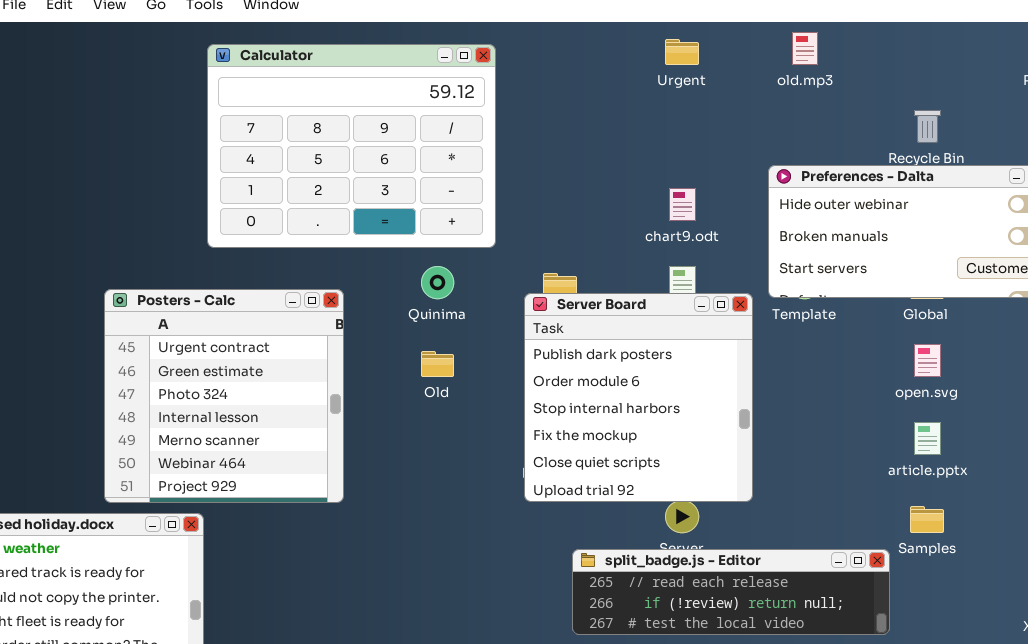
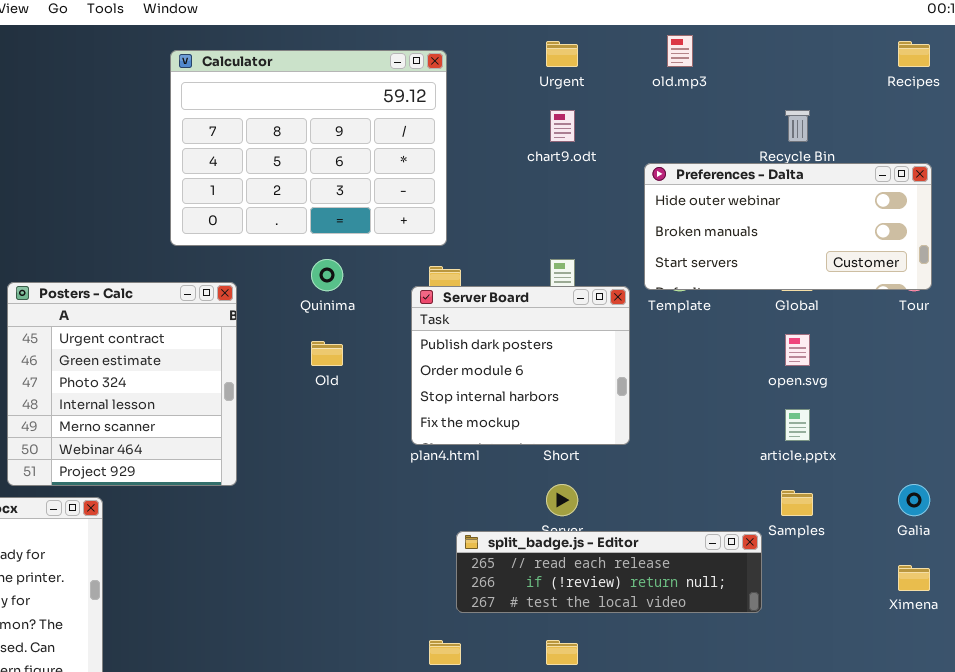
Calculator: [207,44,496,248] -> [170,50,447,246], moved
chart9.odt: [669,188,696,221] -> [550,110,575,142], moved
Server Board: [524,293,753,502] -> [411,286,630,445], resized

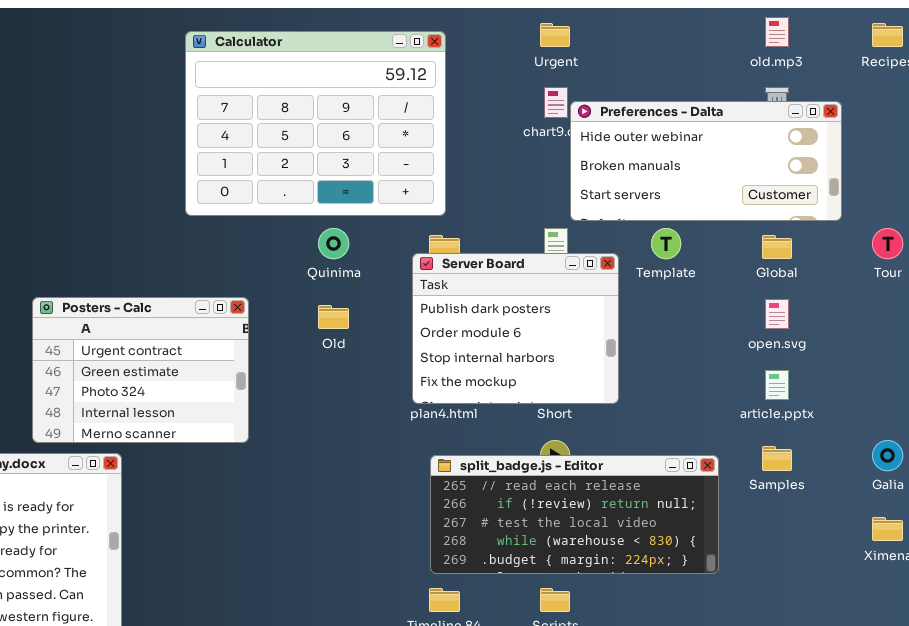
old.mp3: [667,35,693,67] -> [765,17,789,47], moved
Preferences - Dalta: [644,163,932,290] -> [570,101,842,221], moved
Posters - Calc: [7,282,237,486] -> [32,297,249,443], resized
split_badge.js - Editor: [456,531,762,613] -> [430,455,719,574], moved, resized

